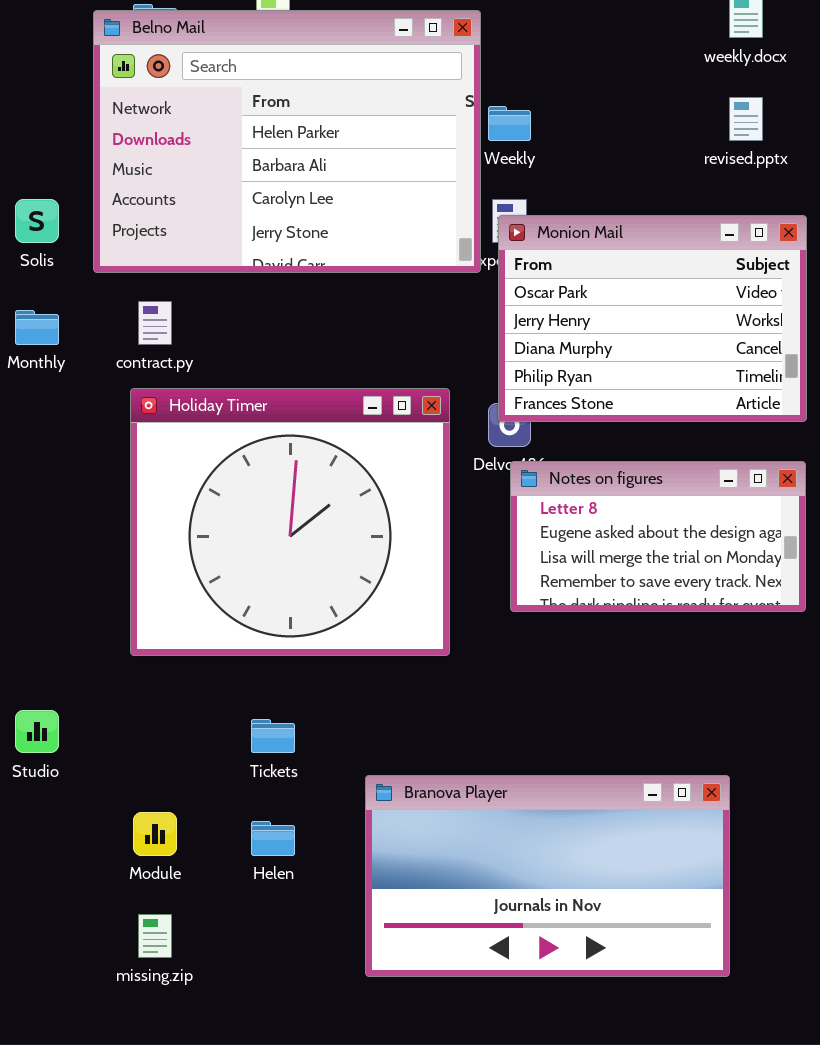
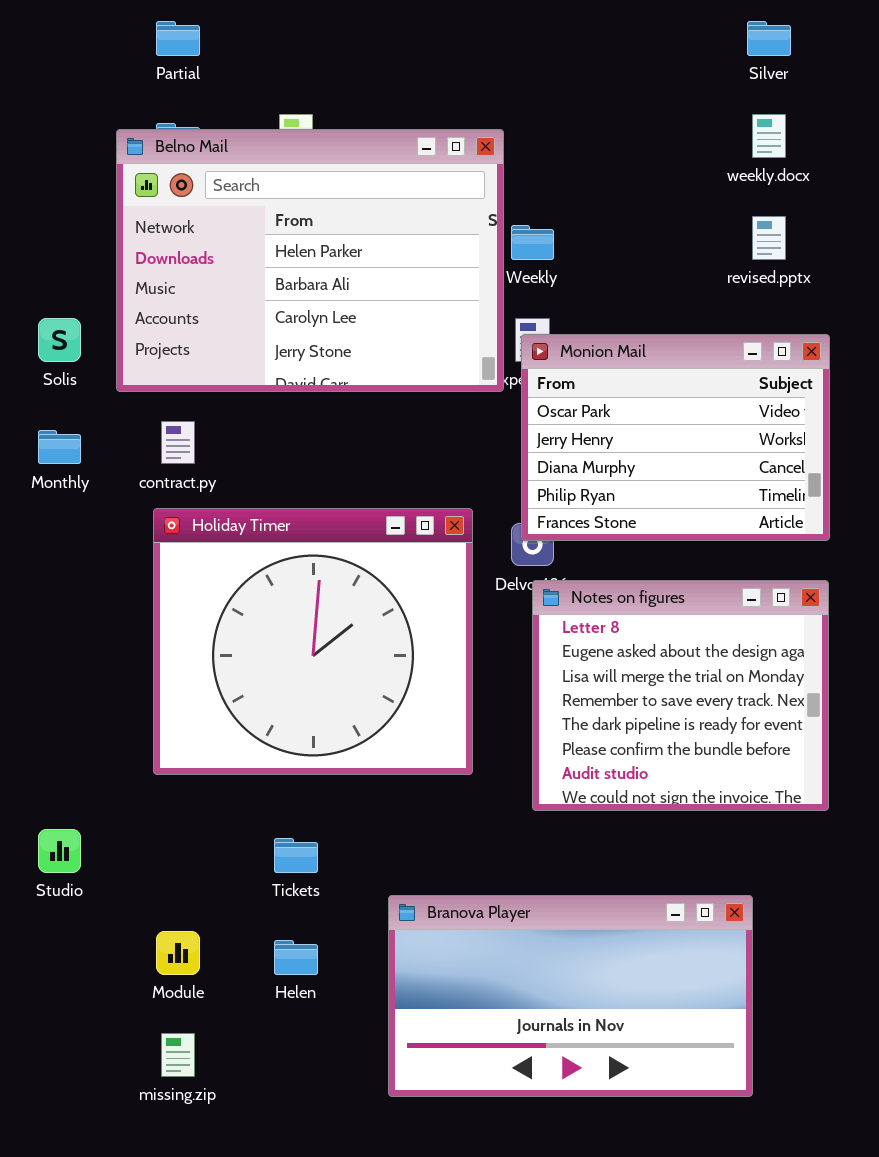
Notes on figures: [510,461,806,612] -> [532,580,829,811], resized

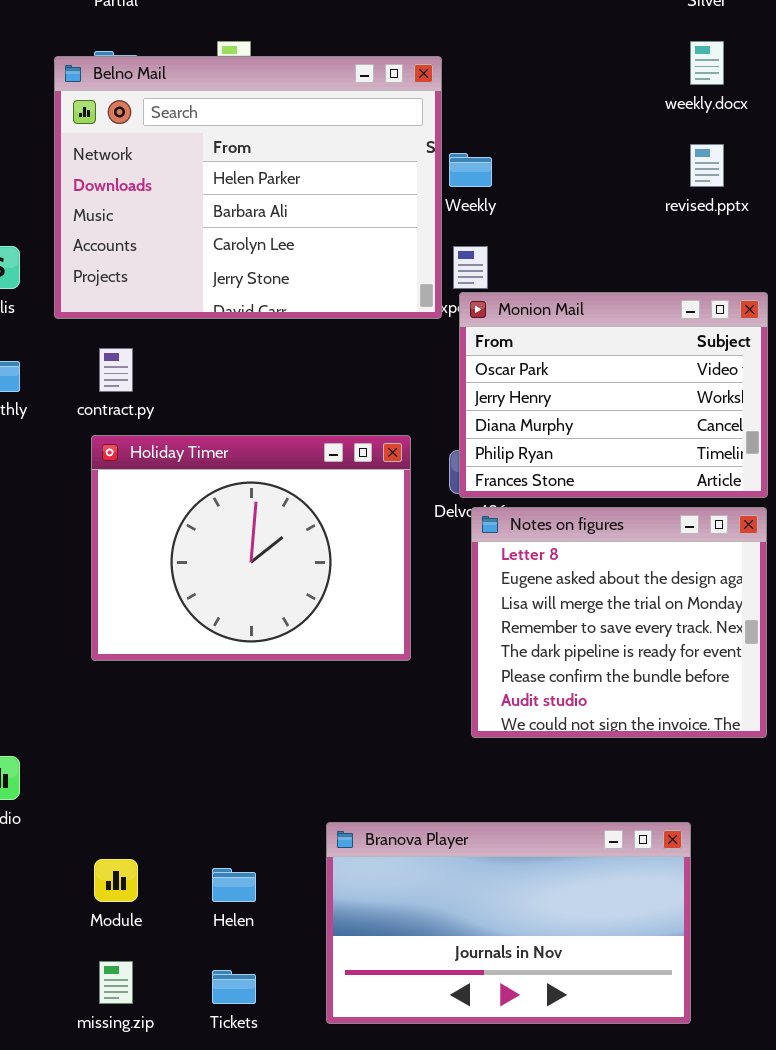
Monion Mail: [521,334,830,541] -> [459,292,768,498], moved
Holiday Timer: [153,508,473,775] -> [91,435,411,661], resized
Tickets: [274,838,318,873] -> [212,970,256,1004], moved

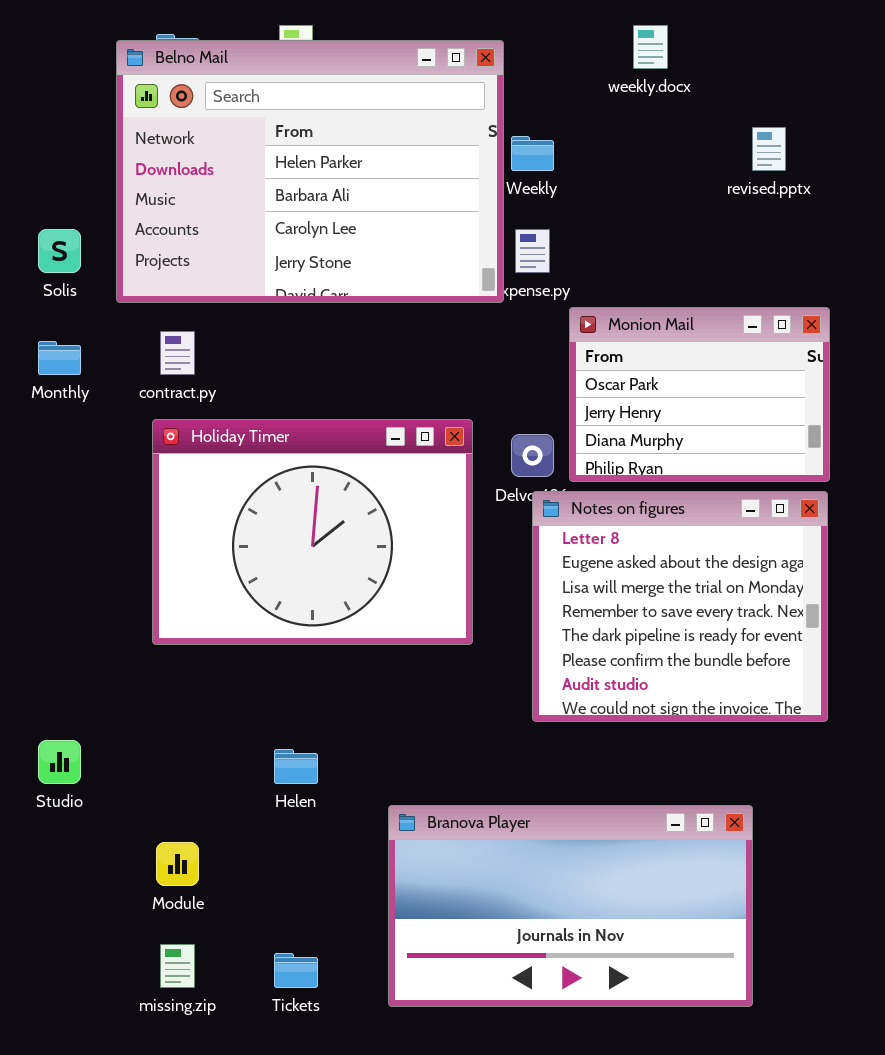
weekly.docx: [690,41,724,85] -> [633,25,668,69], moved
Monion Mail: [459,292,768,498] -> [569,307,830,482], resized
Helen: [212,868,256,902] -> [274,749,318,784], moved

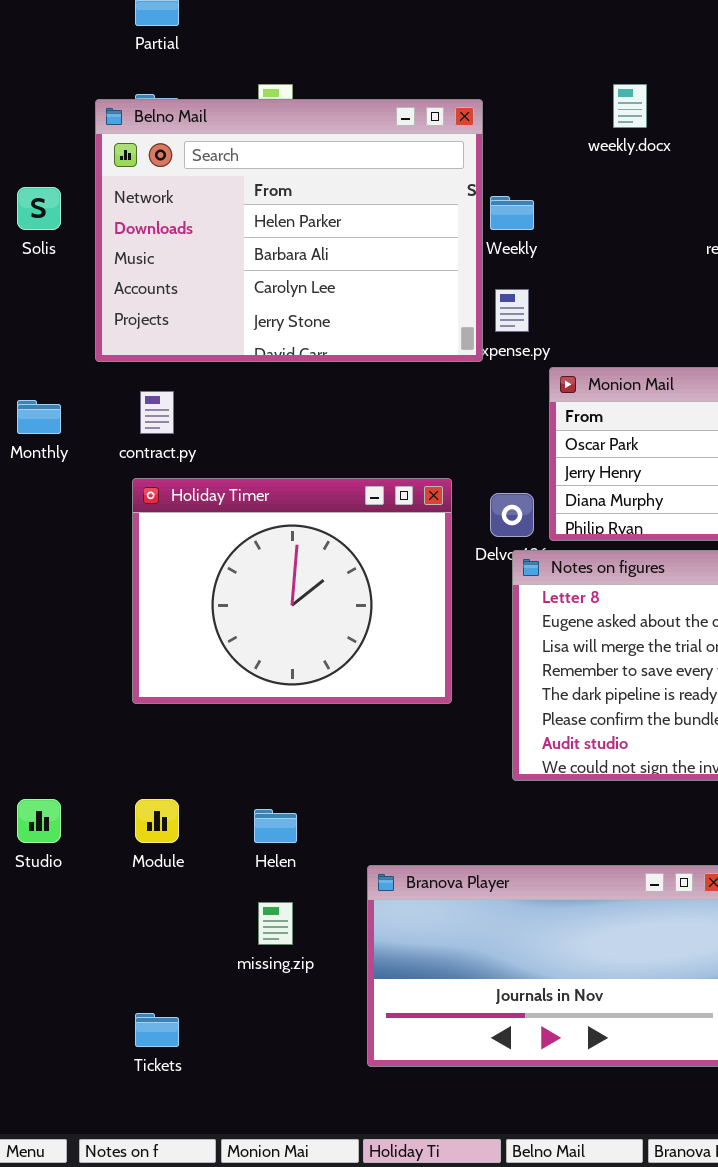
Solis: [38,229,81,273] -> [17,187,61,230], moved
Module: [156,842,199,886] -> [135,799,179,843], moved
missing.zip: [160,944,195,988] -> [258,902,293,945], moved
Tickets: [274,953,318,988] -> [135,1013,179,1047], moved

